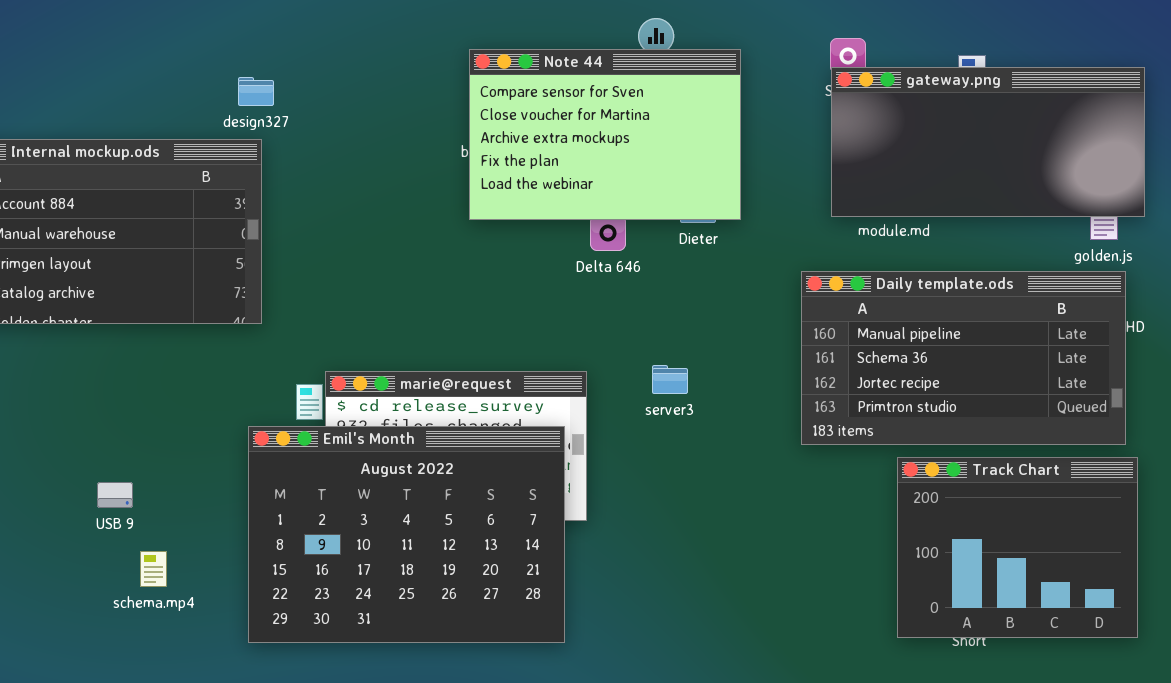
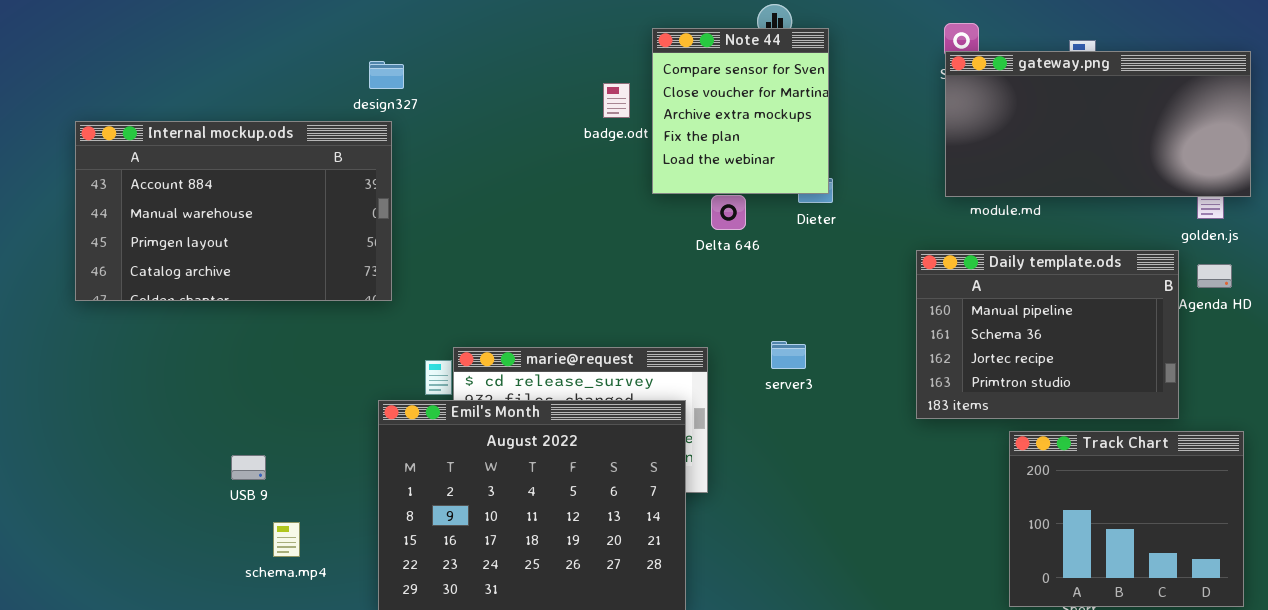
Note 44: [469,49,741,220] -> [652,28,829,194], moved, resized
Daily template.ods: [801,271,1126,445] -> [916,250,1179,419], resized

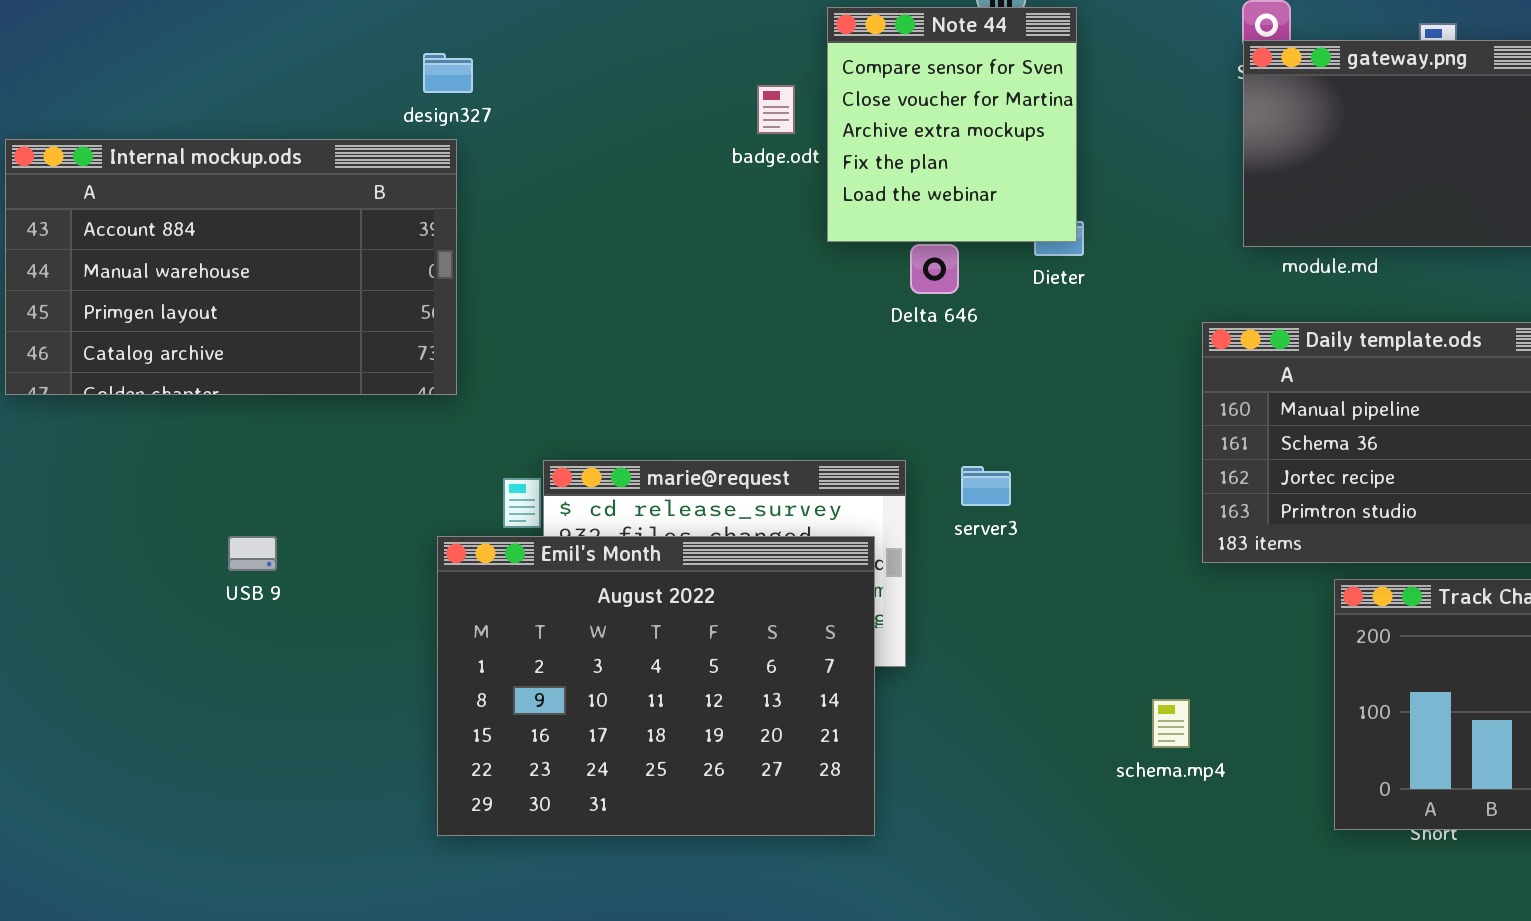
server3: [771,341,806,369] -> [961,466,1011,506], moved
USB 9: [231,455,266,480] -> [228,536,277,571], moved
schema.mp4: [273,522,300,557] -> [1152,699,1190,748], moved

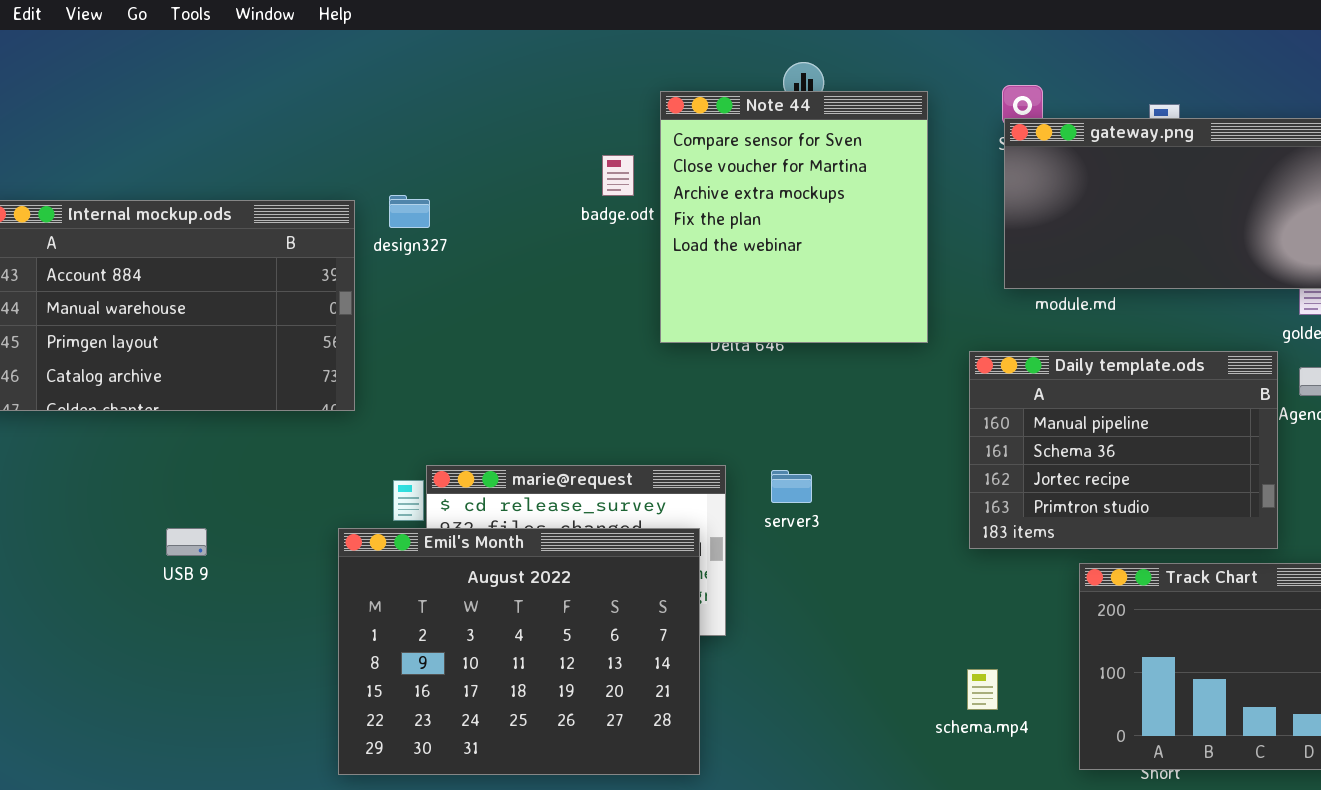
Note 44: [827,7,1077,242] -> [660,91,928,343], resized
design327: [423,53,473,93] -> [389,195,430,228], moved
schema.mp4: [1152,699,1190,748] -> [967,669,998,710], moved

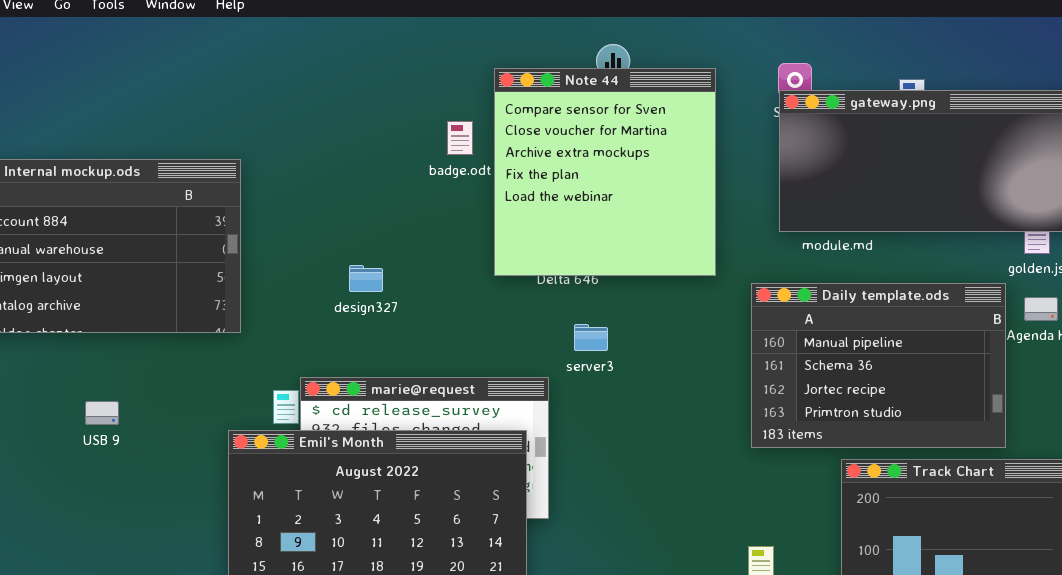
design327: [389,195,430,228] -> [349,265,383,292], moved
server3: [771,470,812,503] -> [574,324,608,351], moved
USB 9: [166,528,207,556] -> [85,401,119,425], moved

